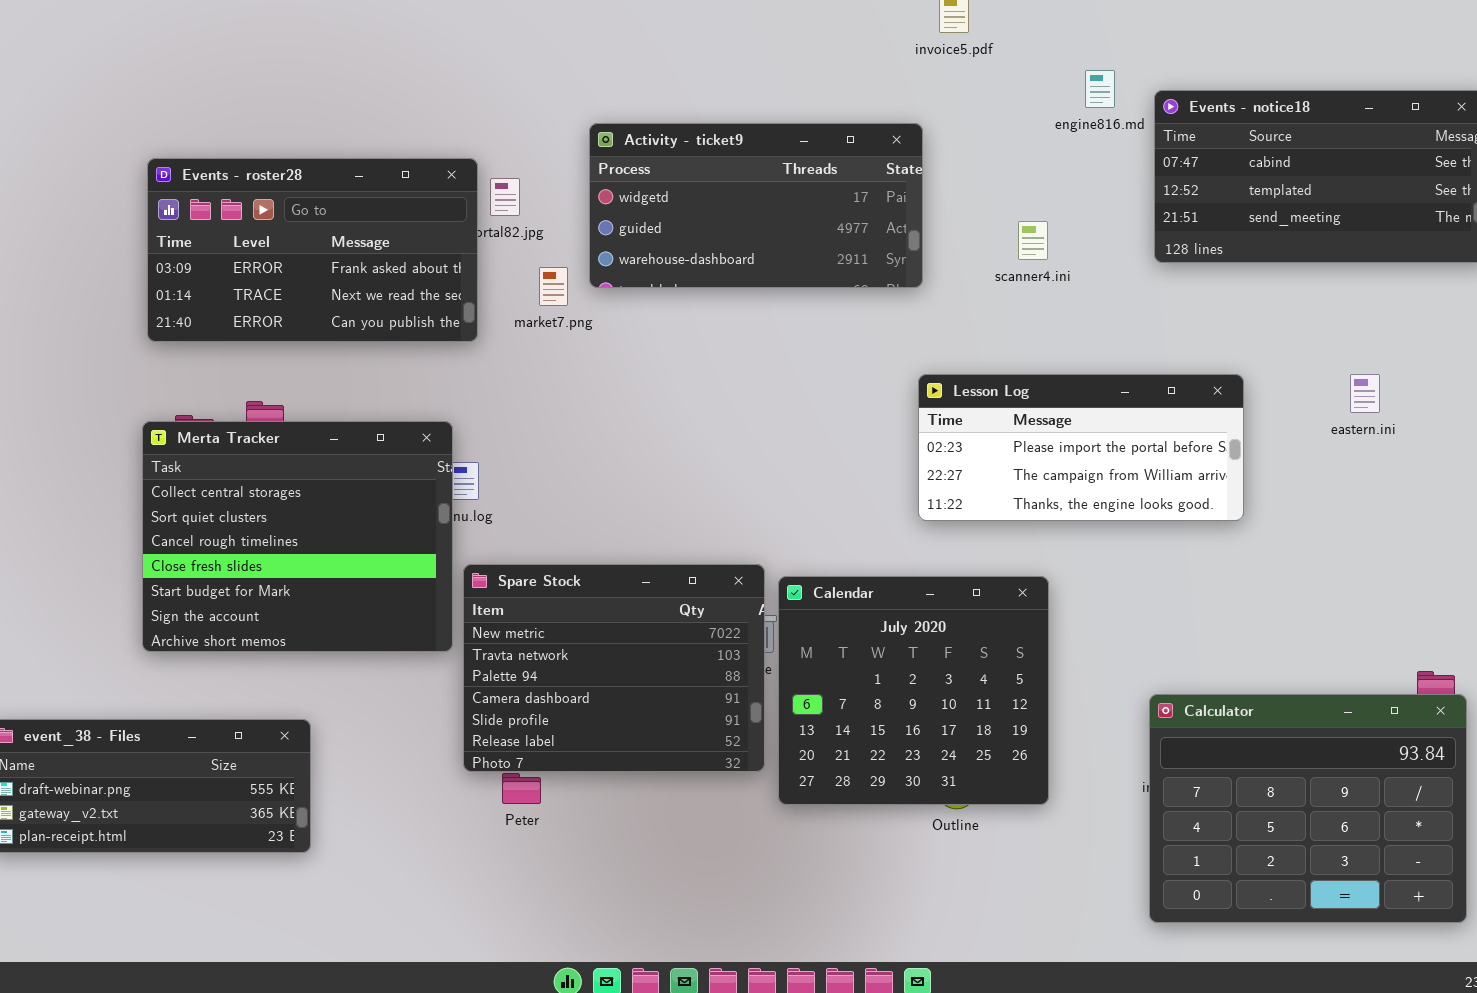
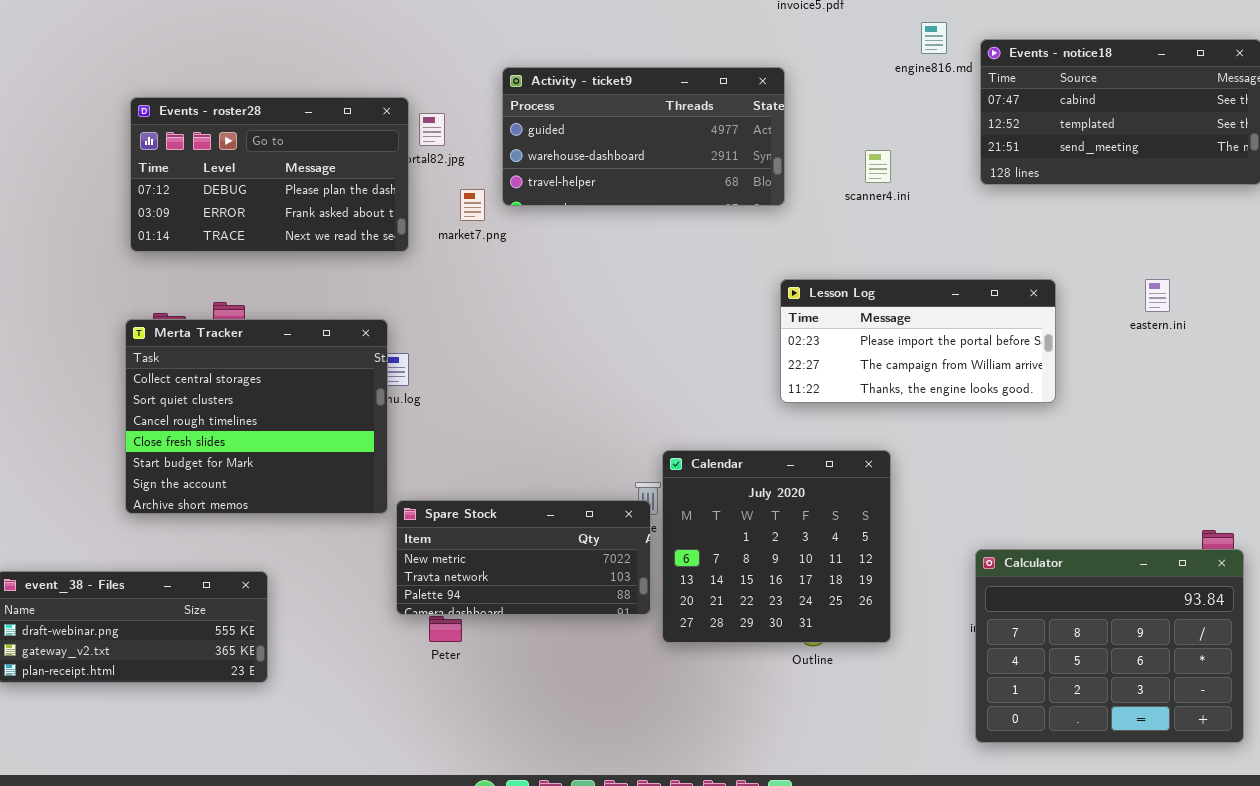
Activity - ticket9: [589,123,923,288] -> [502,67,785,206], scrolled down 1 row
Events - roster28: [147,158,478,342] -> [130,97,409,252], scrolled up 1 row
Spare Stock: [463,564,765,772] -> [396,500,651,615], resized

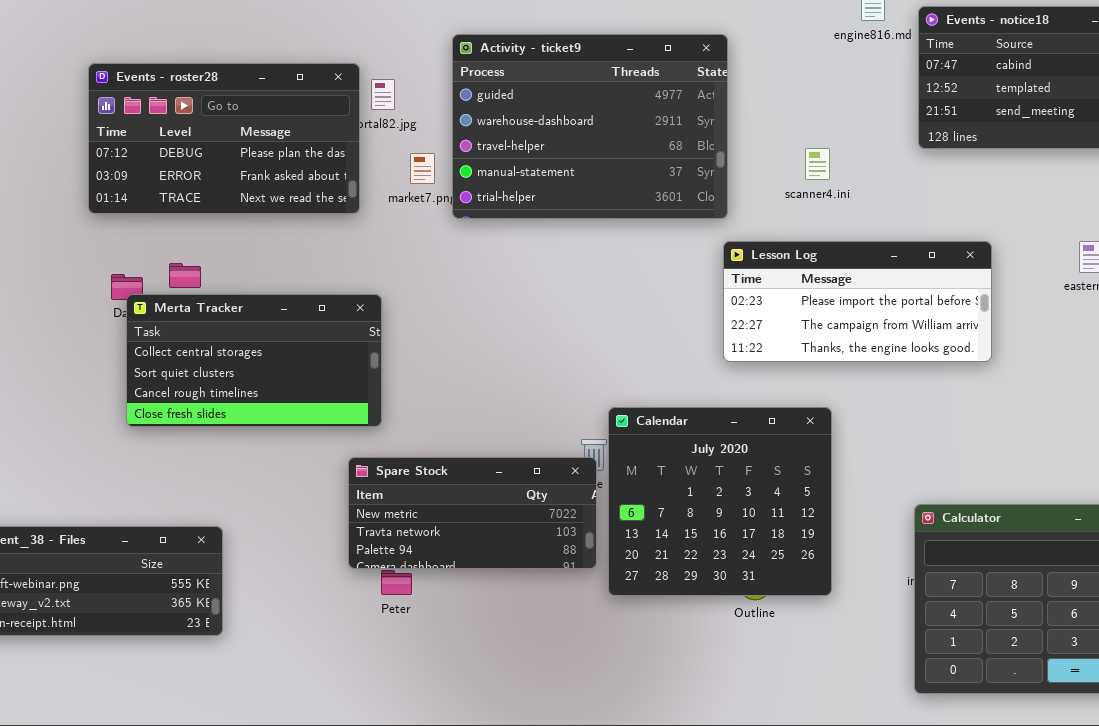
Activity - ticket9: [502,67,785,206] -> [452,34,728,219], resized
scanner4.ini: [865,150,891,183] -> [805,148,830,180], moved
Merta Tracker: [125,319,388,514] -> [126,294,382,427], moved, resized

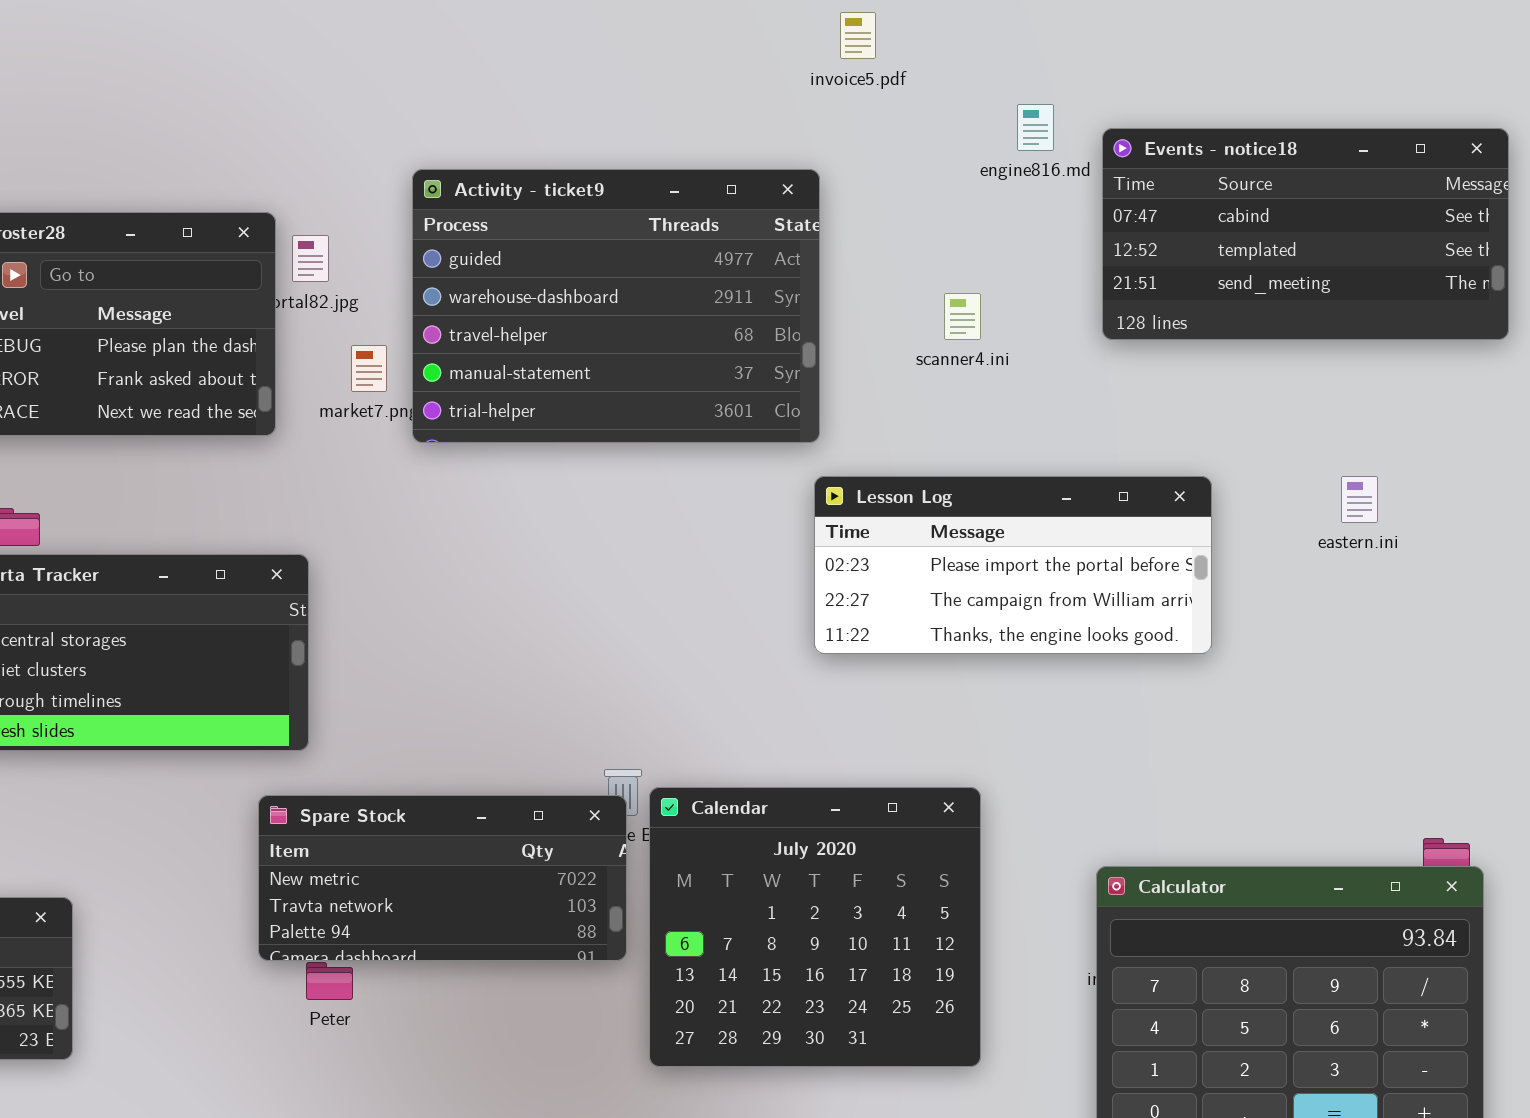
scanner4.ini: [805,148,830,180] -> [944,293,981,340], moved
Calendar: [608,407,832,596] -> [649,787,981,1067], moved

